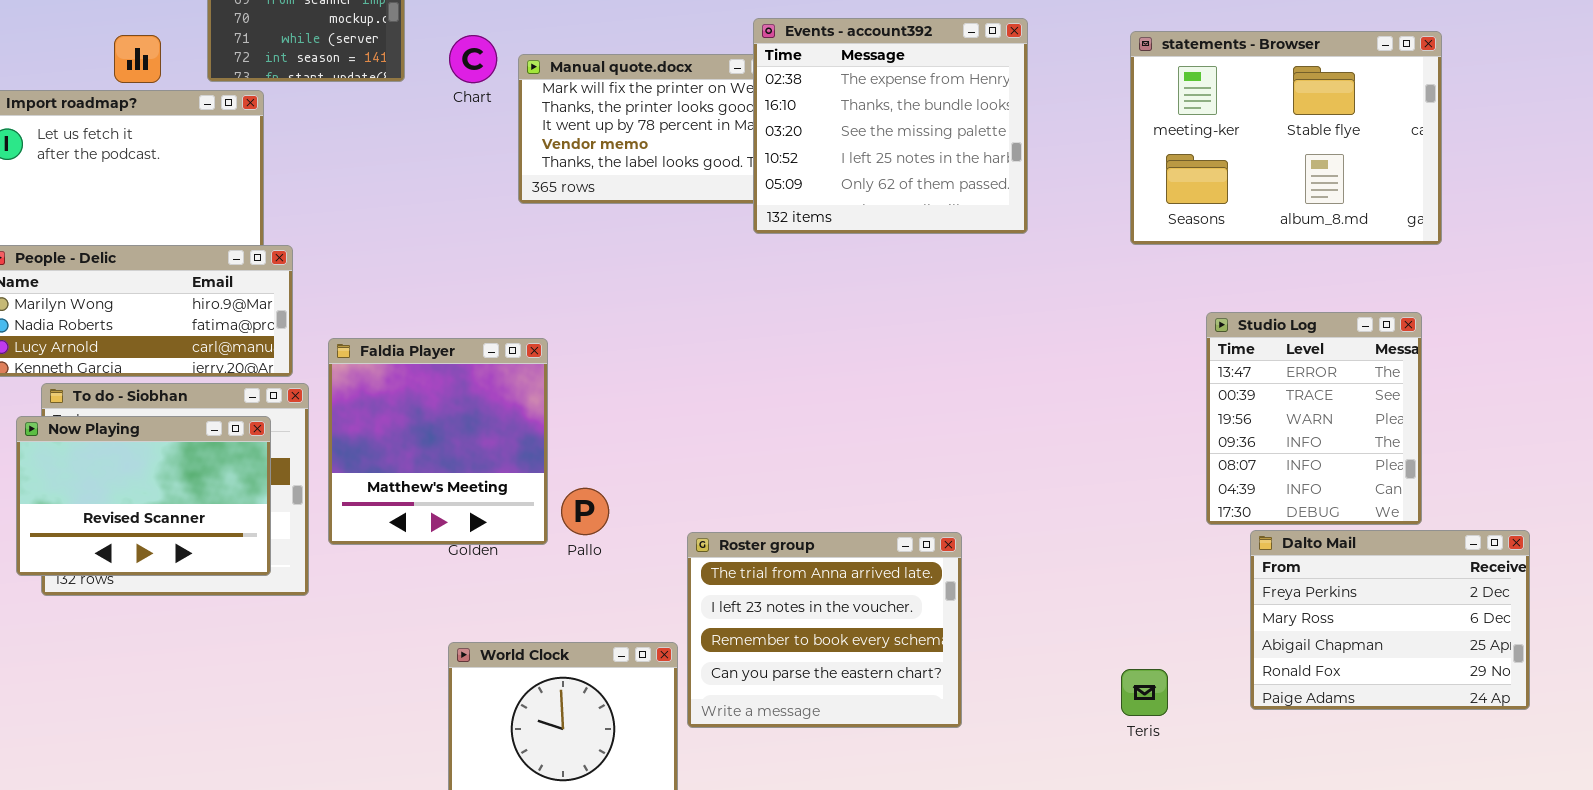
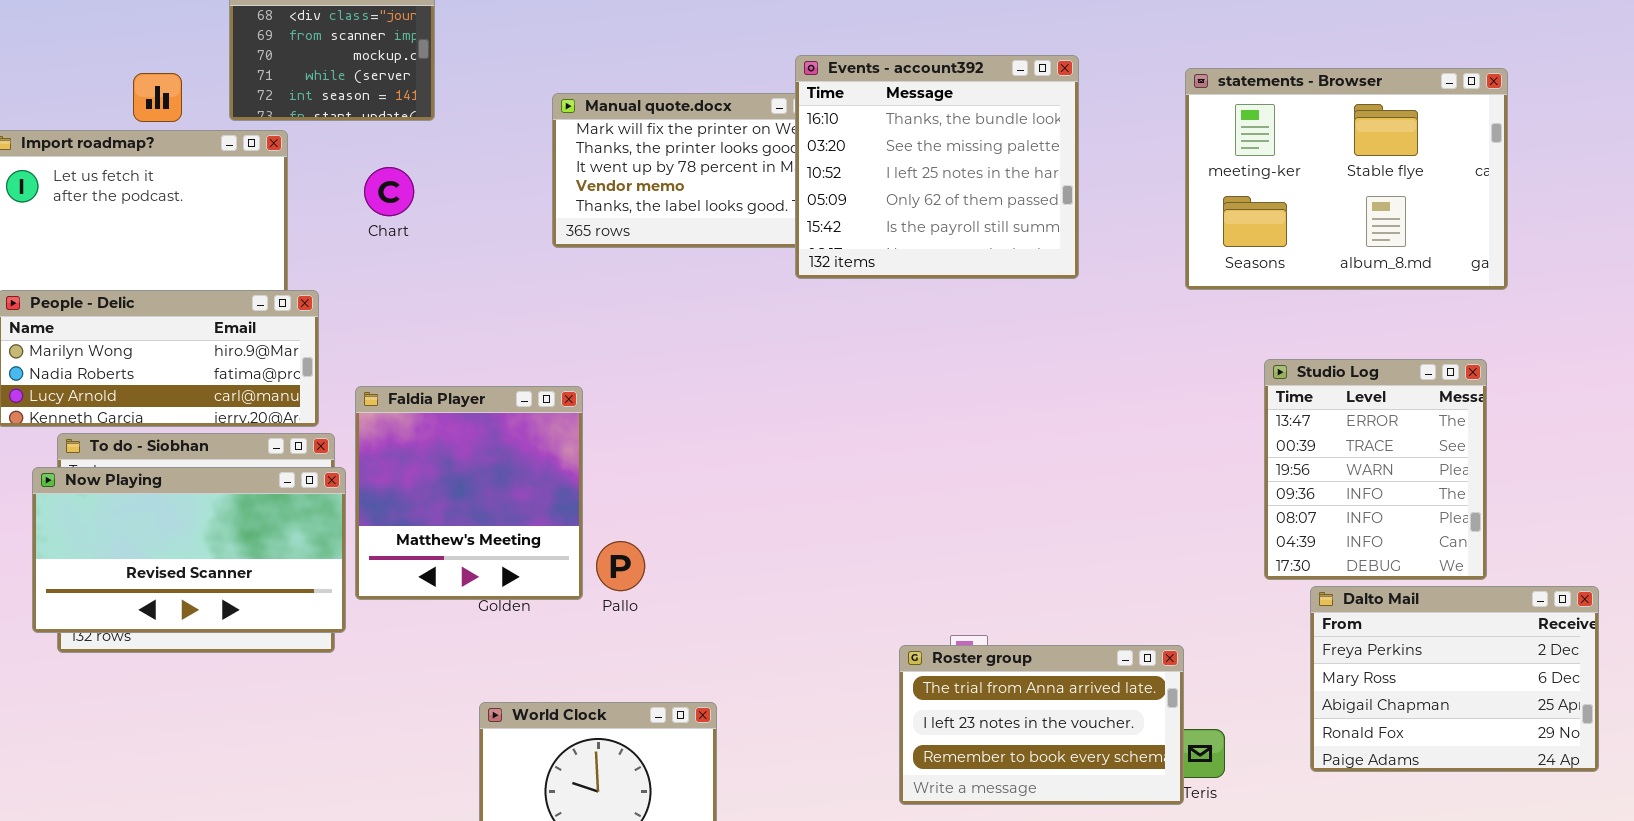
Events - account392: [753,18,1028,234] -> [795,55,1079,279], scrolled down 1 row
Chart: [449,35,497,83] -> [364,167,414,216], moved
Now Playing: [16,416,271,576] -> [32,467,346,633], resized
Roster group: [687,532,962,728] -> [899,645,1184,805], moved, resized

